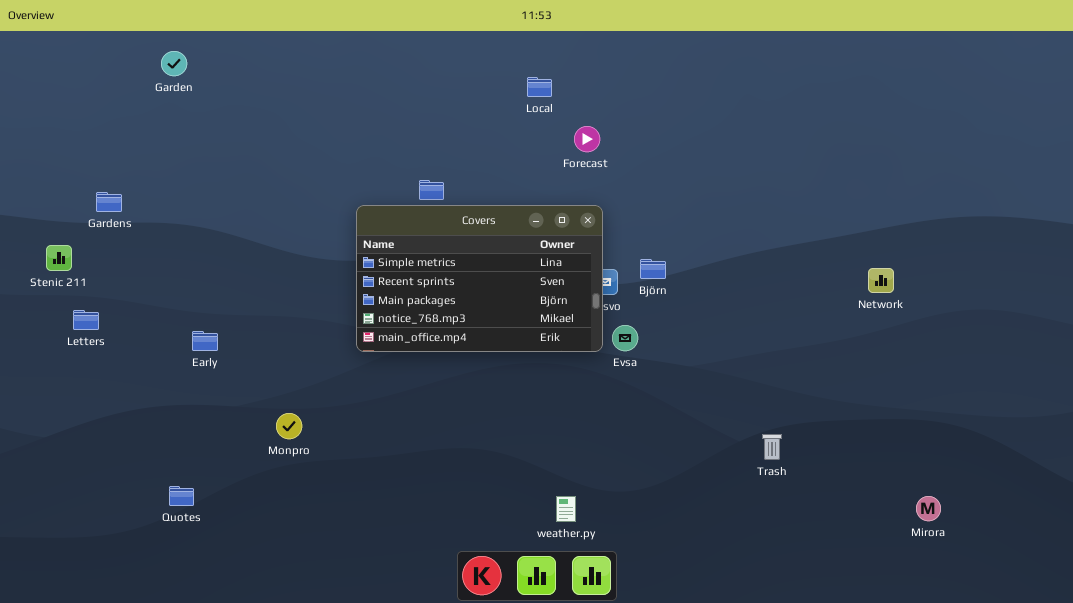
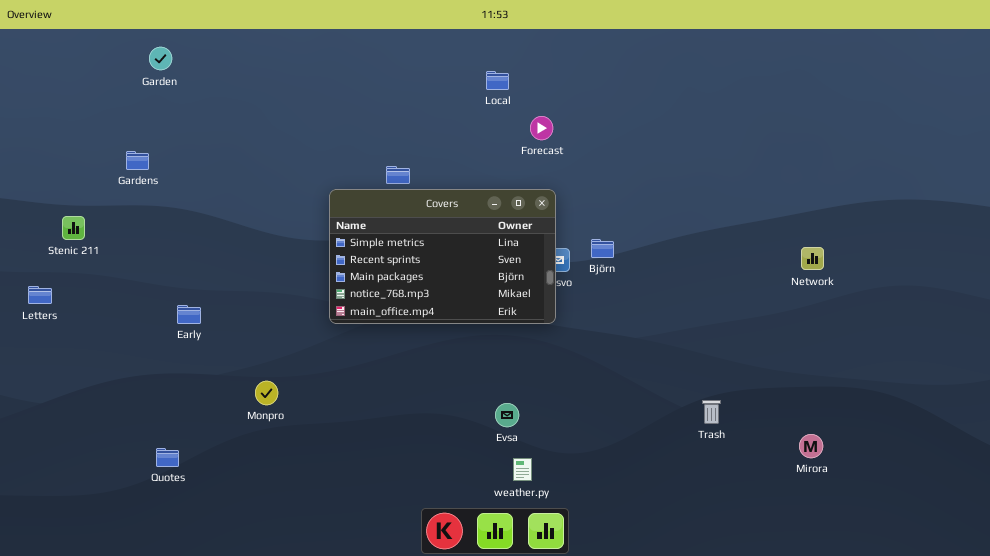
Gardens: [96,192,122,212] -> [126,151,149,170], moved
Stenic 211: [46,245,72,271] -> [62,216,85,240], moved
Letters: [73,310,99,330] -> [28,286,52,304], moved
Evsa: [612,325,638,351] -> [495,403,519,427], moved
Mirora: [916,496,941,521] -> [799,434,823,458], moved

